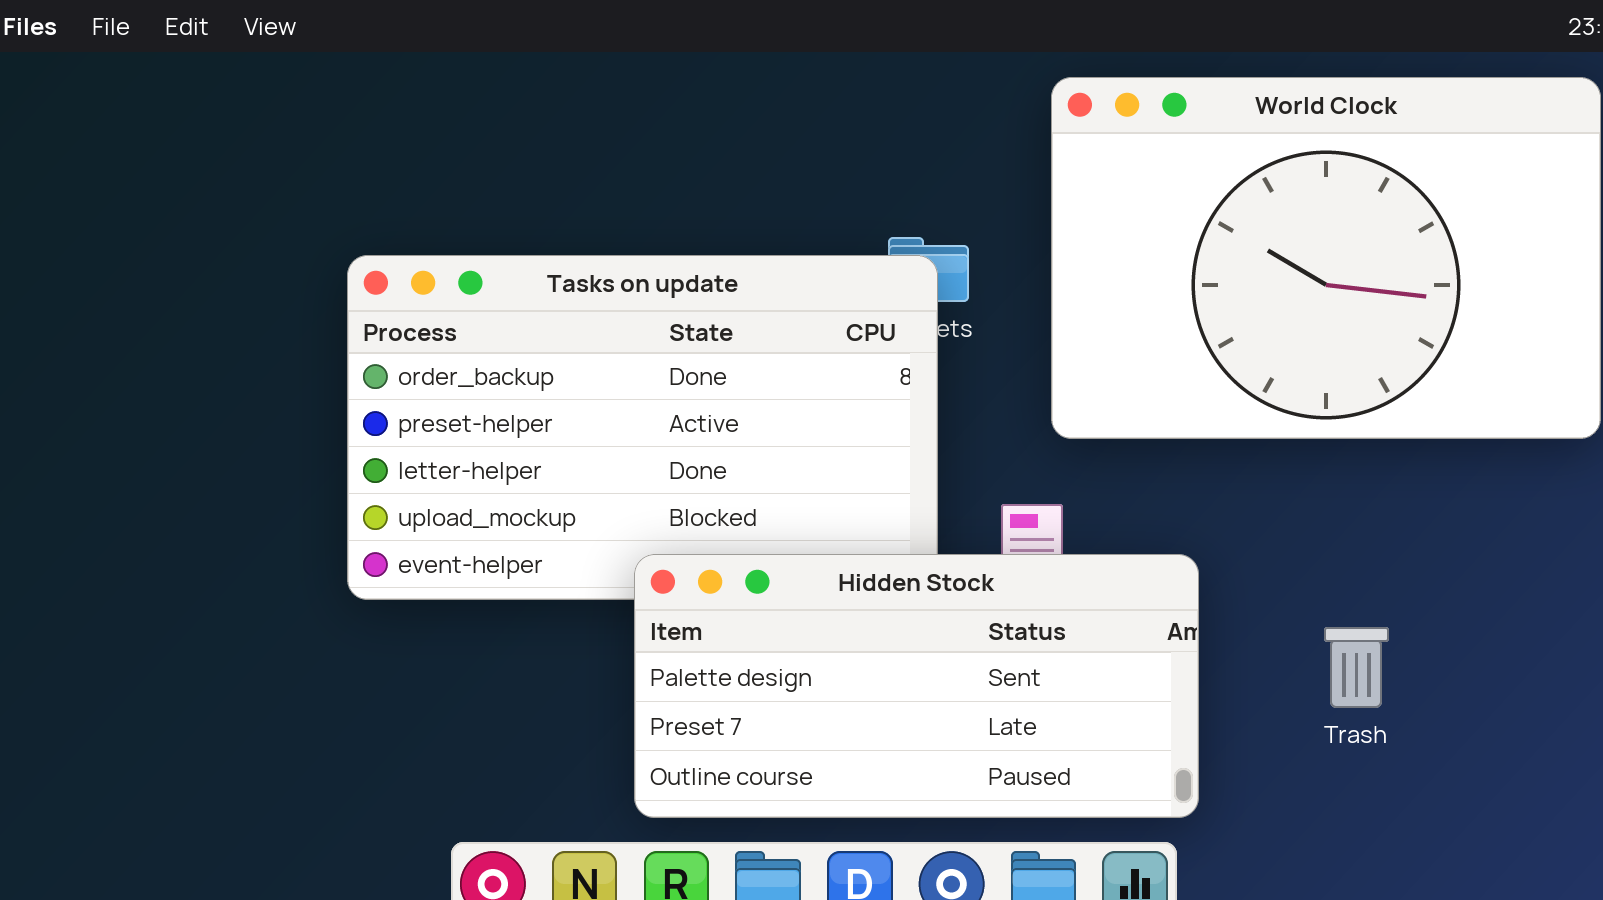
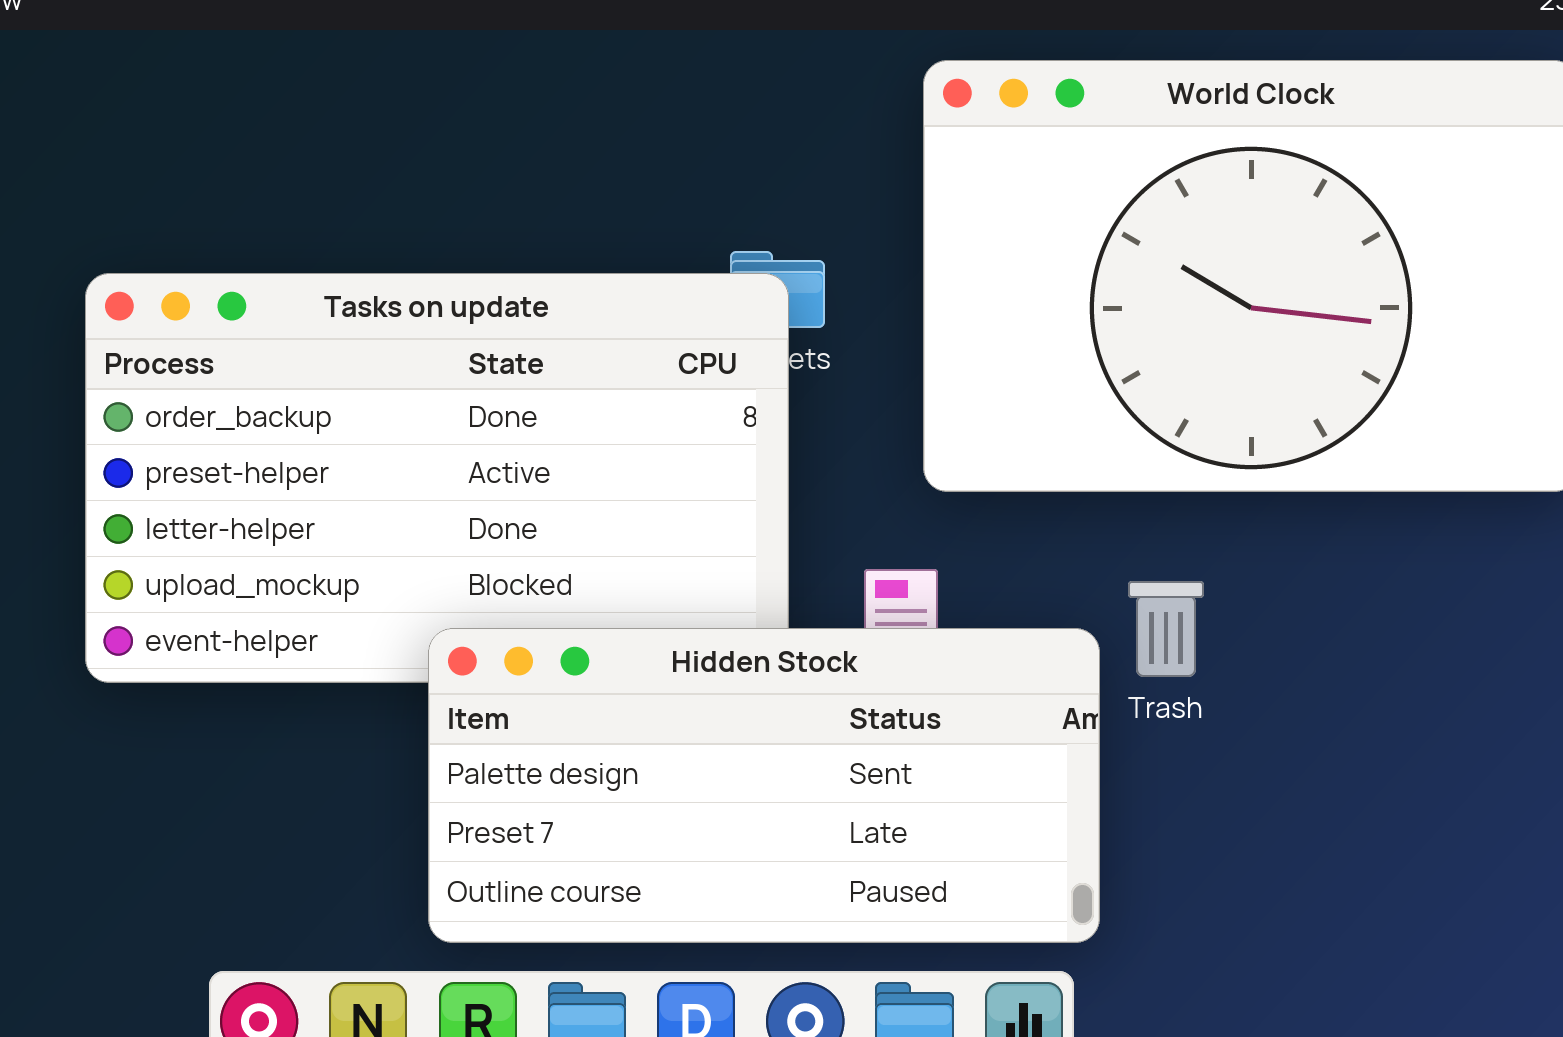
Trash: [1324,627,1389,708] -> [1128,581,1204,677], moved

